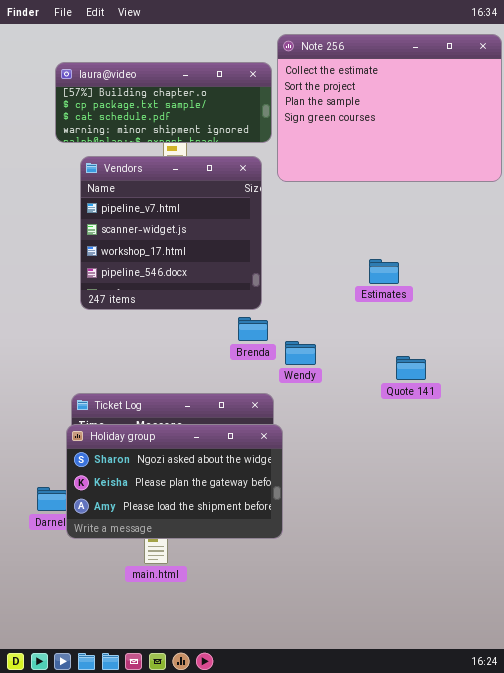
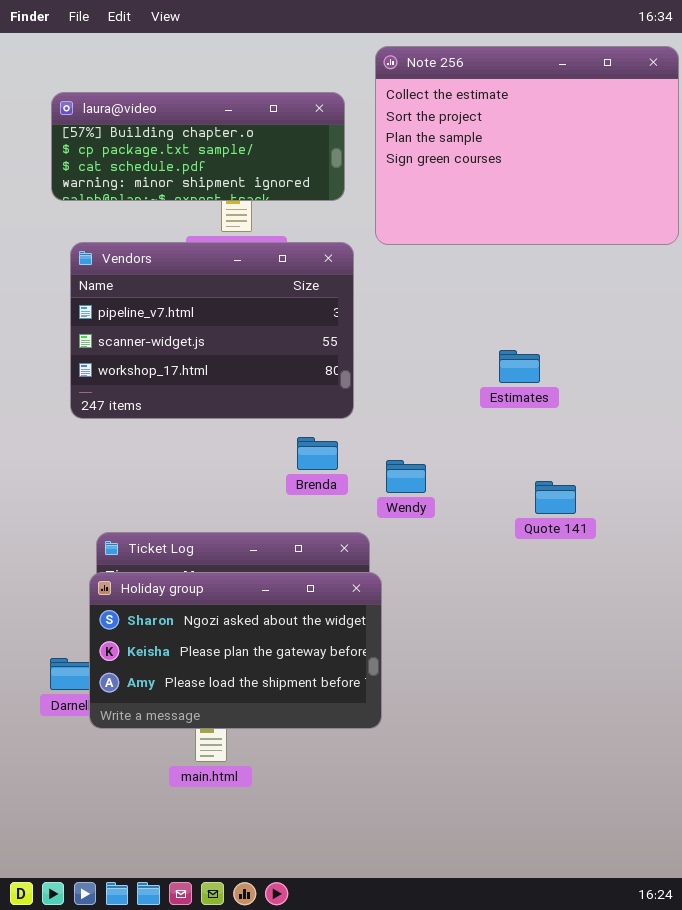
laura@video: [55,62,272,143] -> [51,92,345,201], moved
Vendors: [80,156,262,310] -> [70,242,354,419], resized
Brenda: [238,317,268,341] -> [297,437,338,470], moved

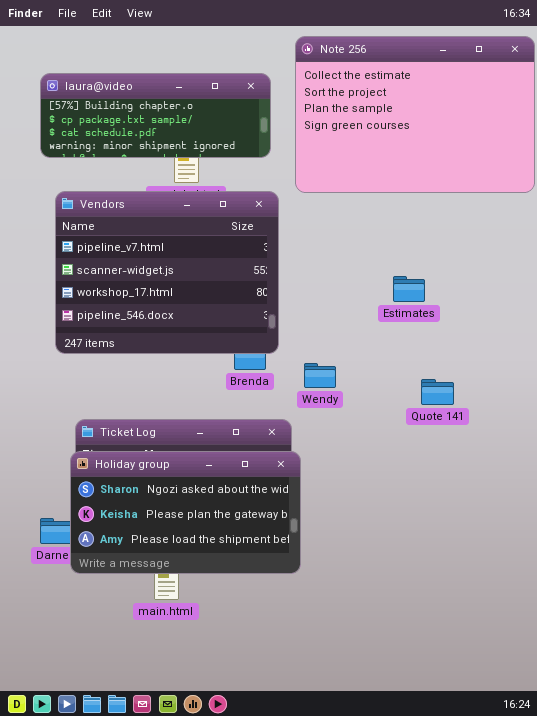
Vendors: [70,242,354,419] -> [55,191,279,354], resized

